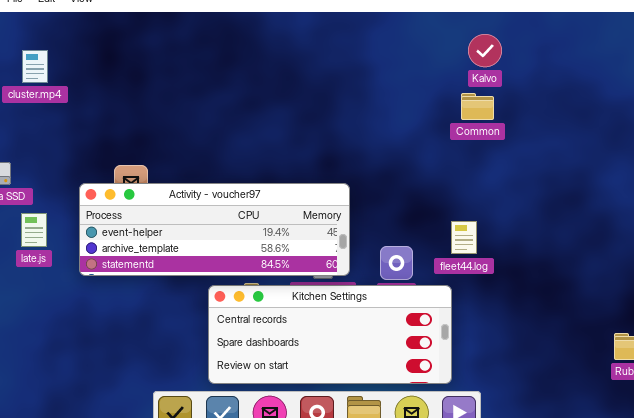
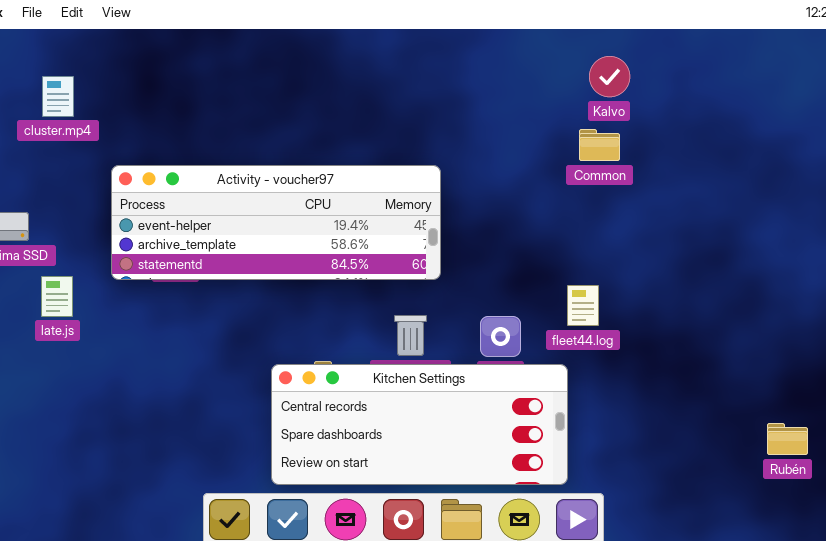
Activity - voucher97: [79,183,350,276] -> [111,165,441,280], moved

